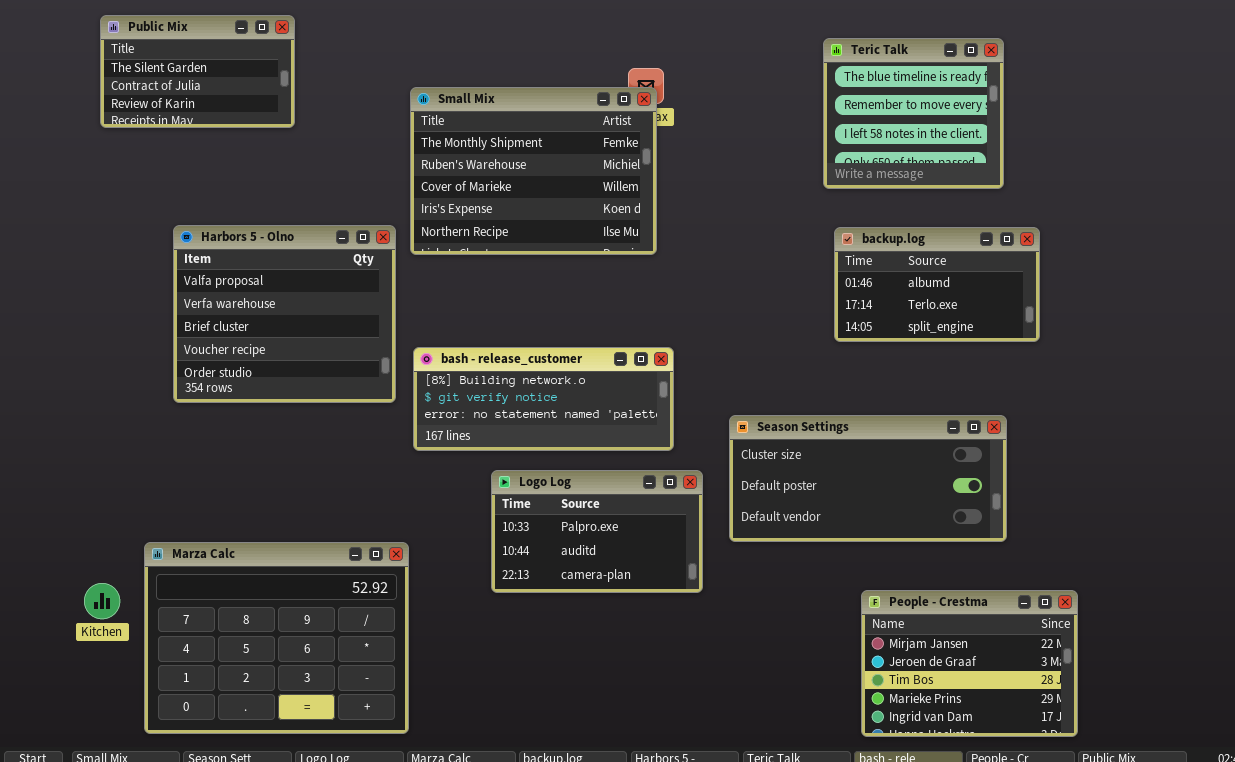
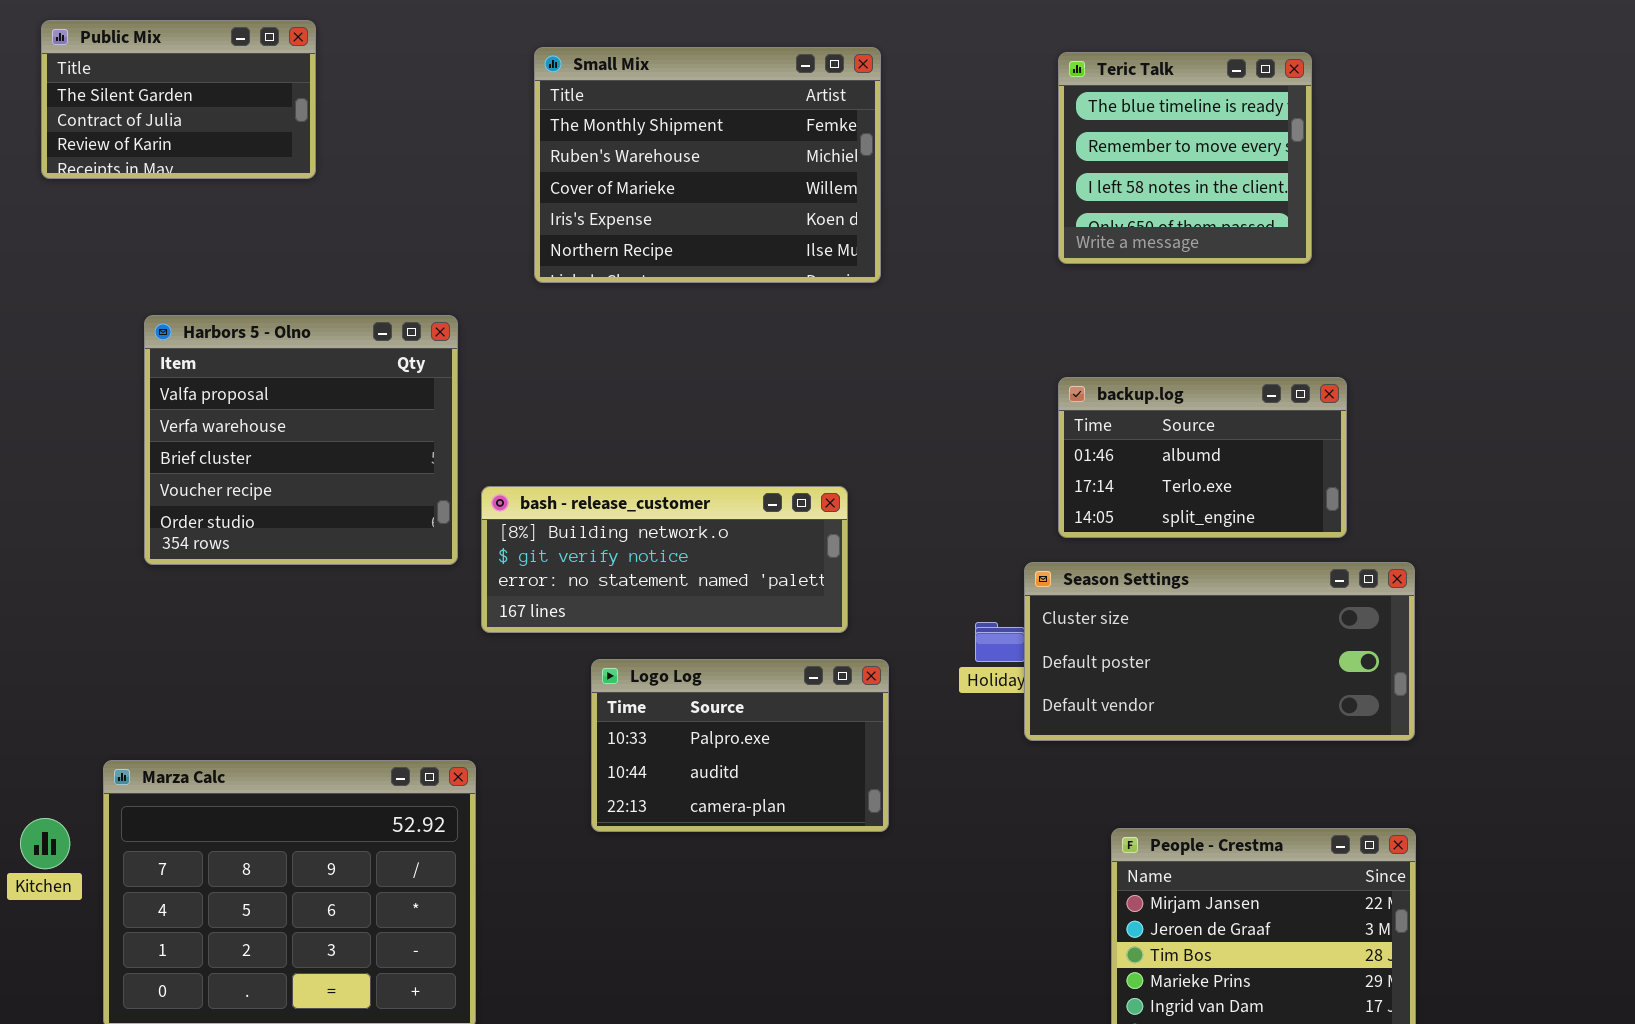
Small Mix: [410,87,657,255] -> [534,47,881,283], moved
backup.log: [834,227,1040,342] -> [1058,377,1347,538], moved
Season Settings: [729,415,1007,542] -> [1024,562,1415,741], moved

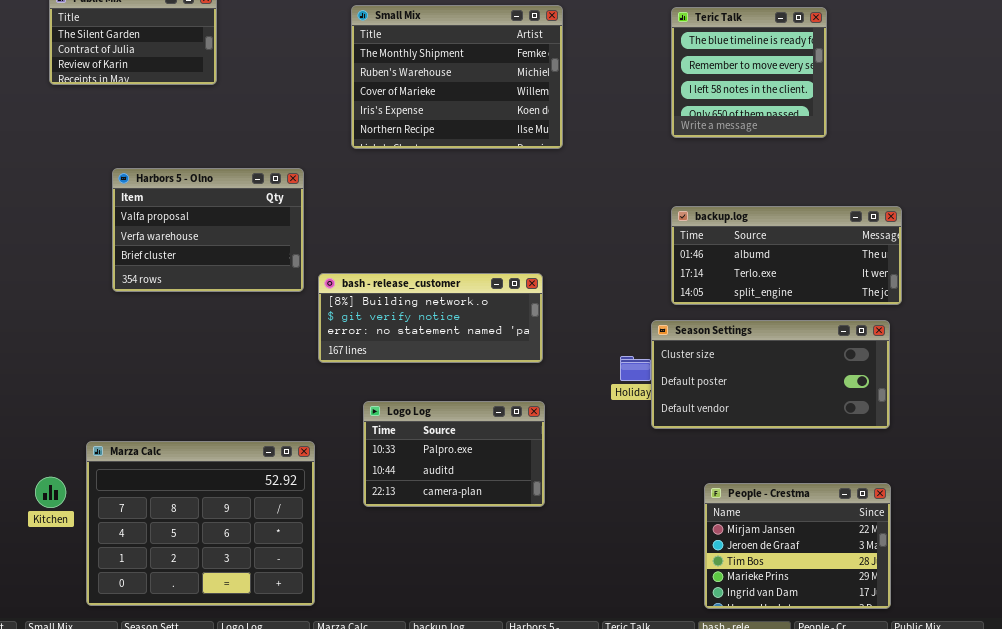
Harbors 5 - Olno: [144,315,458,565] -> [112,168,304,292], resized
backup.log: [1058,377,1347,538] -> [671,206,902,305], resized
Logo Log: [591,659,889,832] -> [363,401,545,507], moved

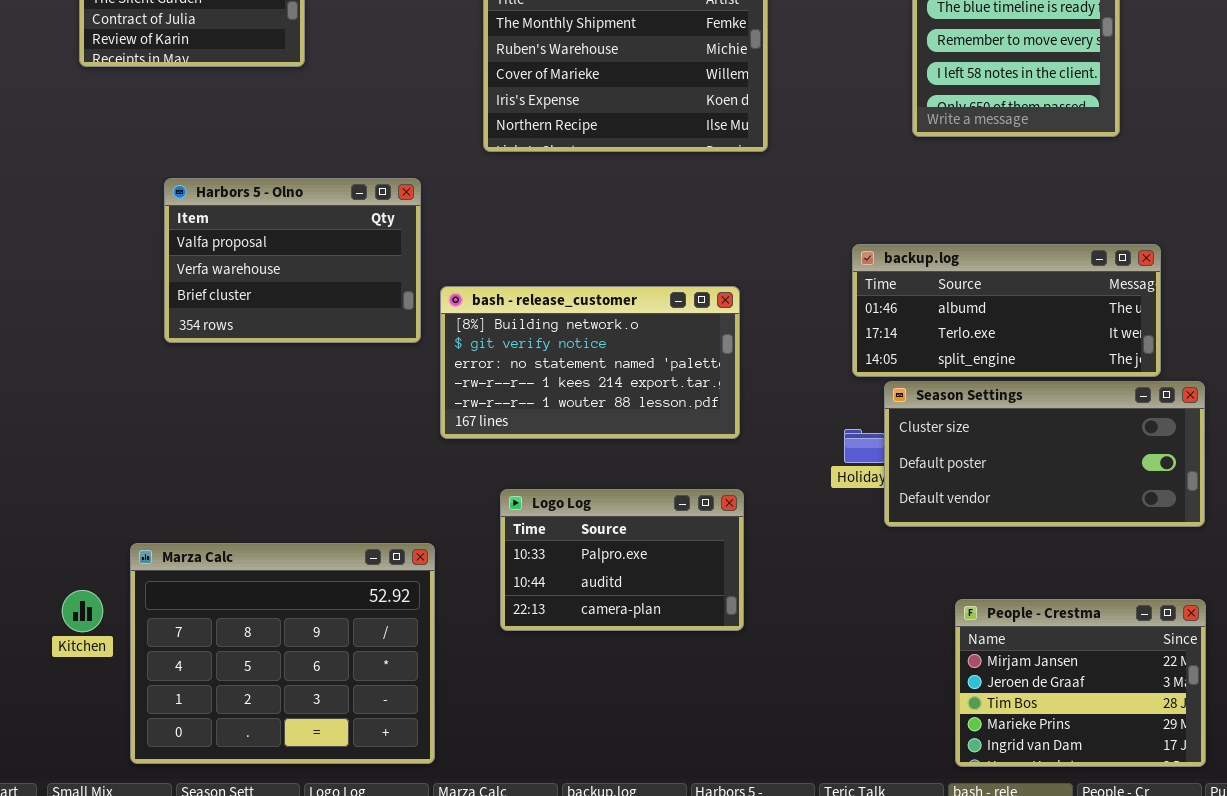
backup.log: [671,206,902,305] -> [852,244,1161,377], moved
bash - release_customer: [318,273,543,363] -> [440,286,740,439], resized

